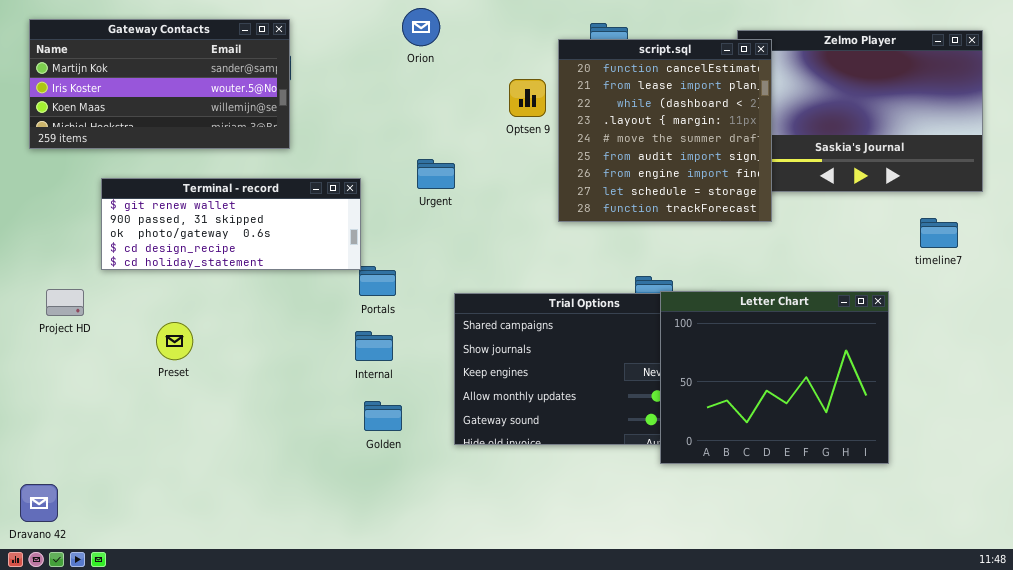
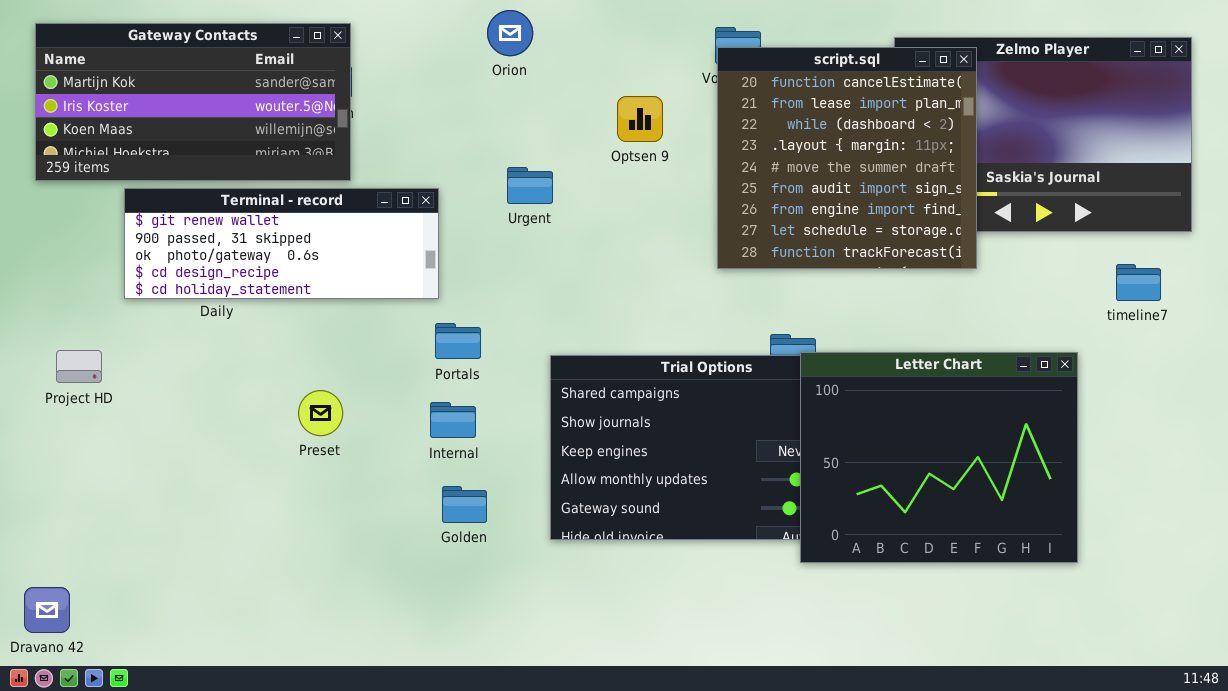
script.sql: [558,39,772,222] -> [717,47,977,269], moved
Urgent: [417,159,455,189] -> [507,167,553,204], moved
Terminal - record: [101,178,361,270] -> [124,188,439,299], moved
Preset: [156,322,193,360] -> [298,390,343,436], moved

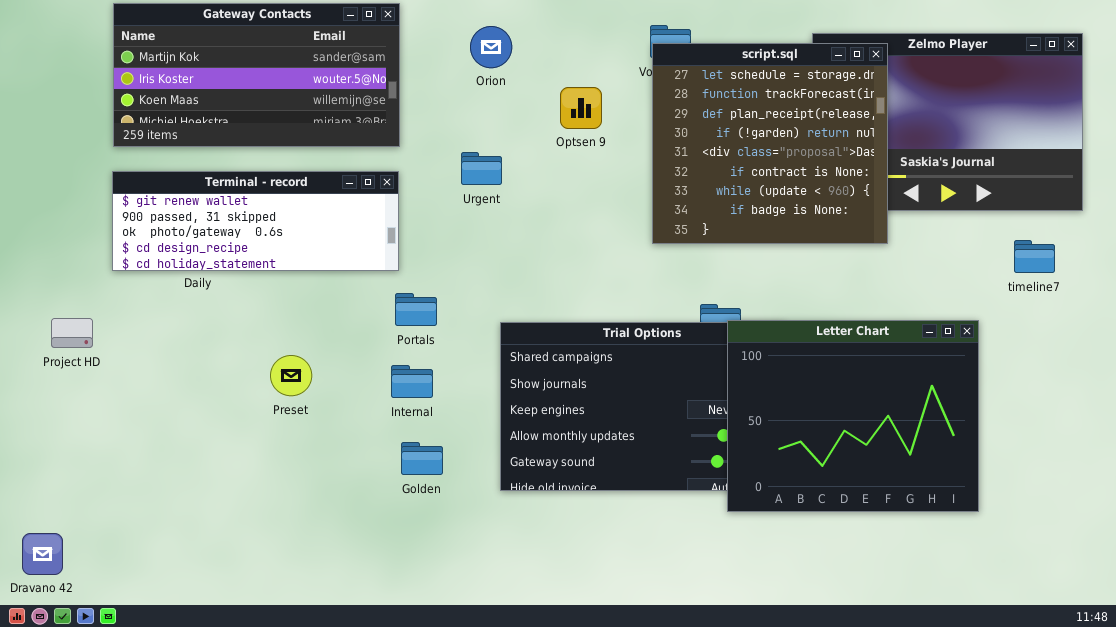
Orion: [487,10,533,56] -> [470,26,512,68], moved
Gateway Contacts: [35,23,351,181] -> [113,3,400,147], moved
script.sql: [717,47,977,269] -> [652,43,888,244], scrolled down 7 rows

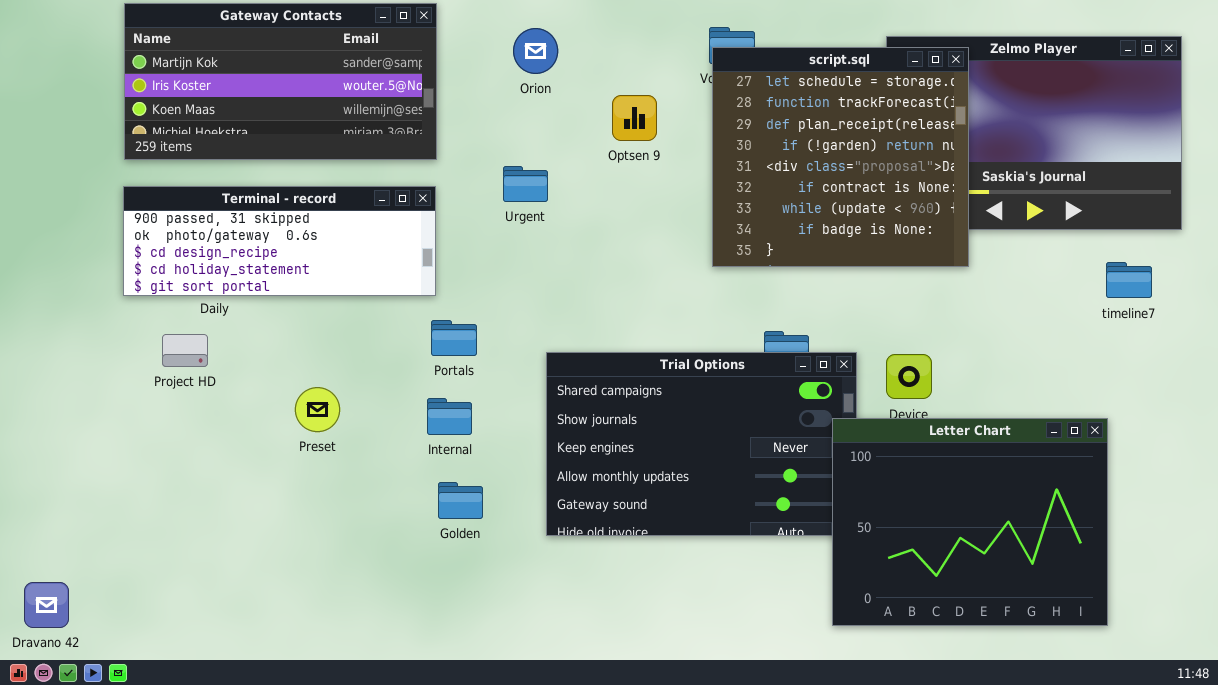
Terminal - record: [112,171,399,271] -> [123,186,436,296], scrolled down 1 row
Project HD: [51,318,93,348] -> [162,334,208,367], moved
Letter Chart: [727,320,979,512] -> [832,418,1108,626], moved

